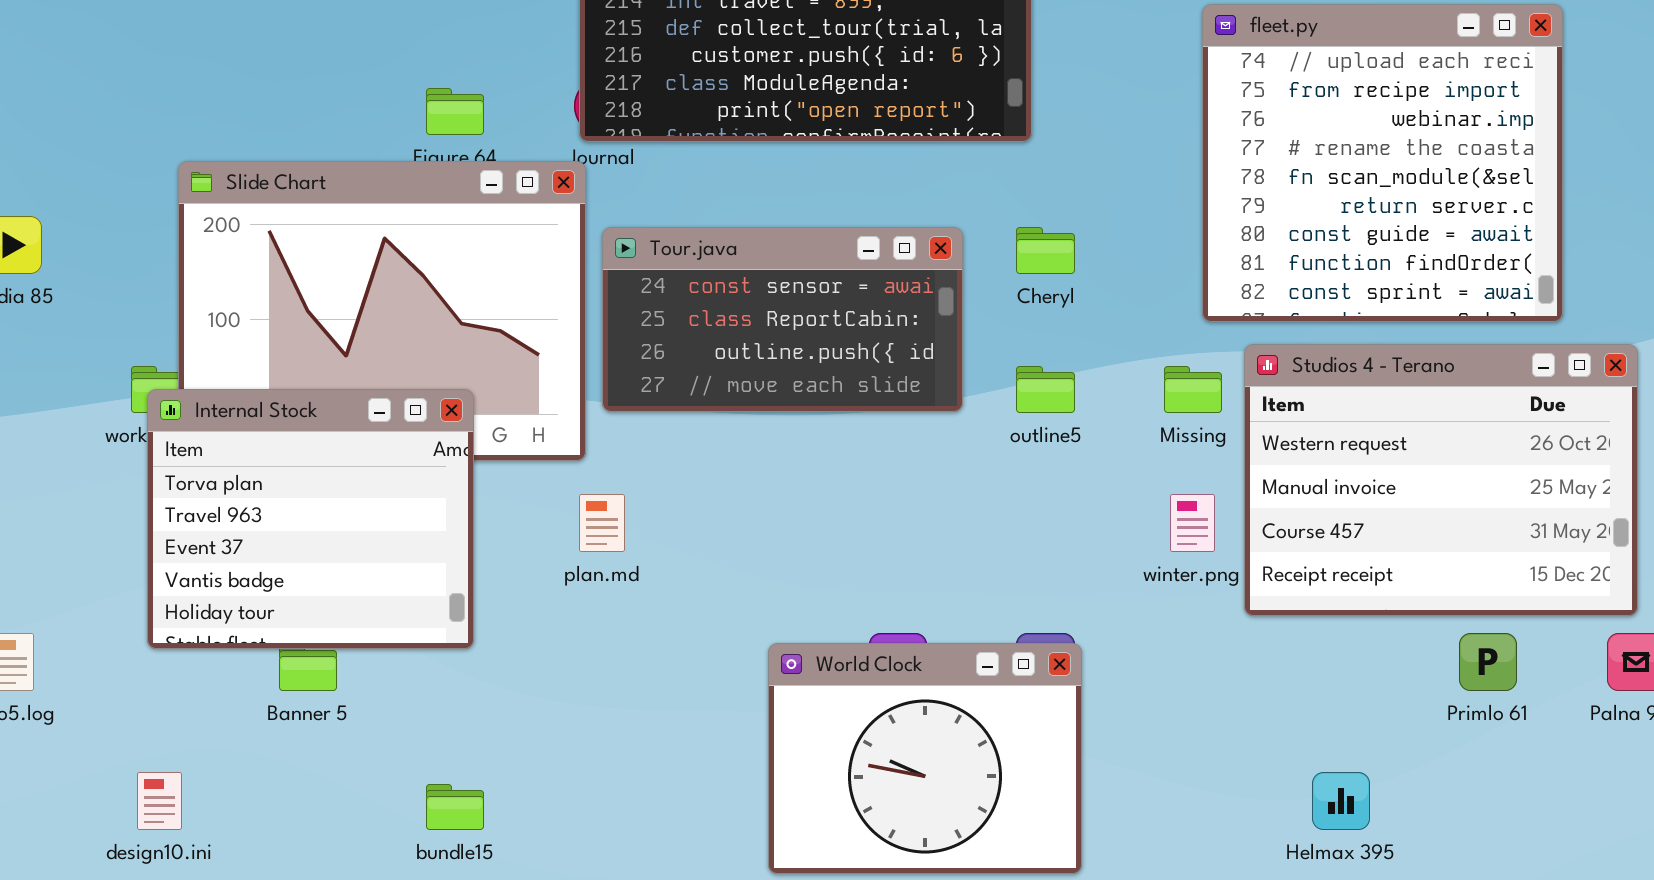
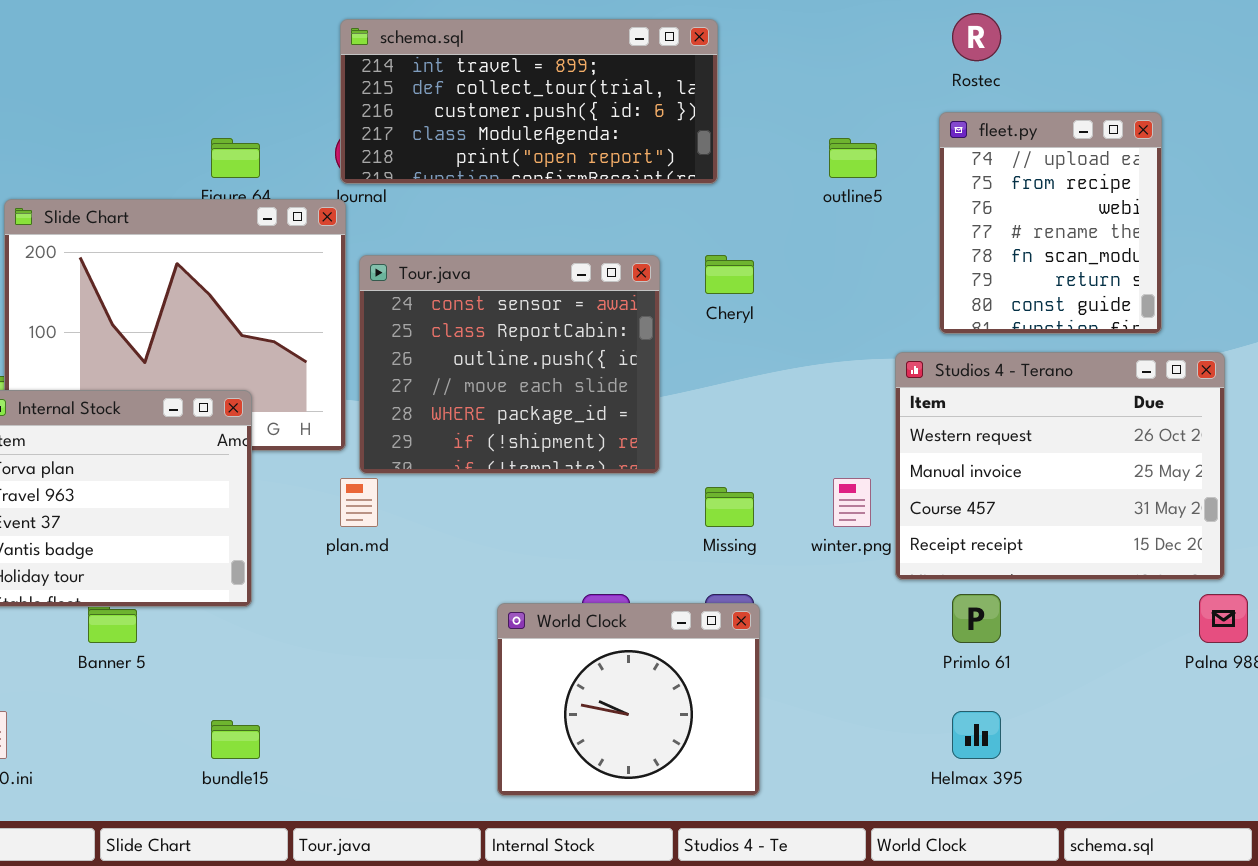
fleet.py: [1202,4,1563,322] -> [939,112,1162,334], resized
Tour.java: [602,227,963,412] -> [359,255,660,474], resized
outline5: [1016,366,1075,413] -> [829,138,877,178], moved
Missing: [1164,366,1222,413] -> [705,487,754,527], moved
Primlo 61: [1459,633,1517,691] -> [952,594,1001,643], moved

